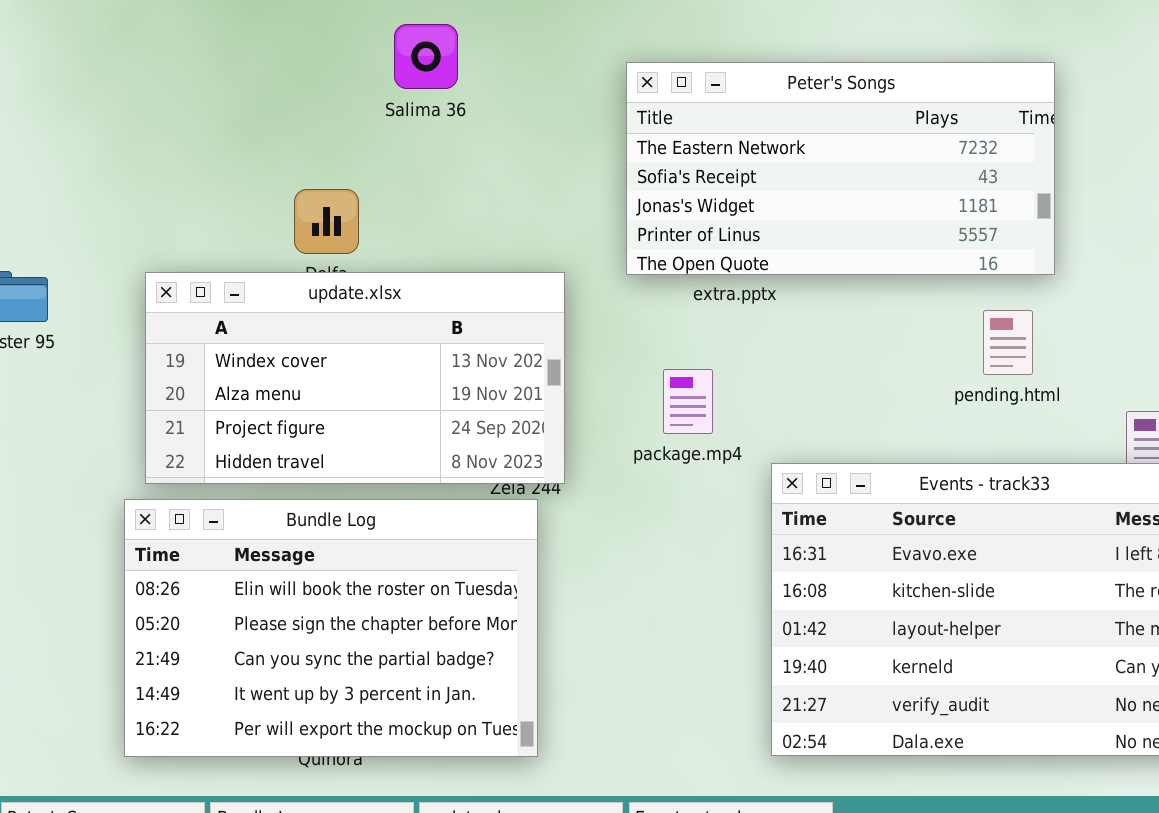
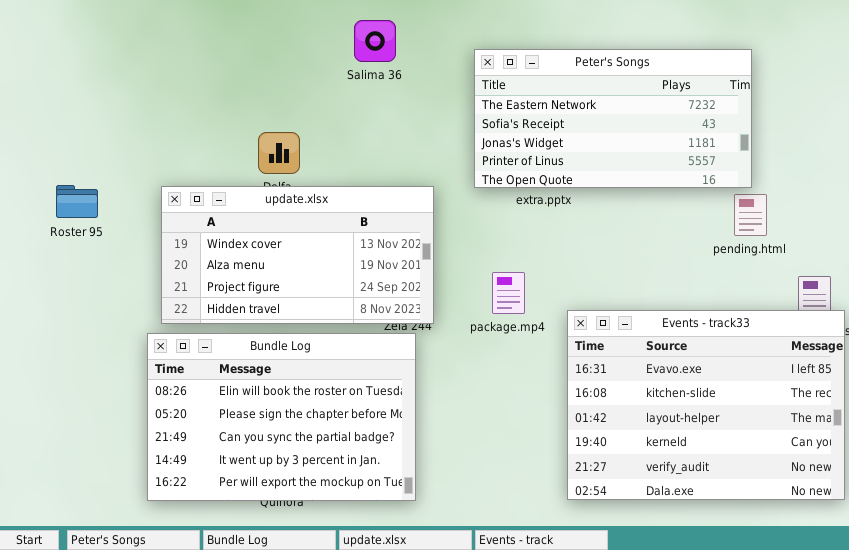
Salima 36: [394,24,458,89] -> [354,20,396,62], moved
pending.html: [983,310,1033,375] -> [734,194,767,236], moved
package.mp4: [663,369,713,434] -> [492,272,525,314], moved

